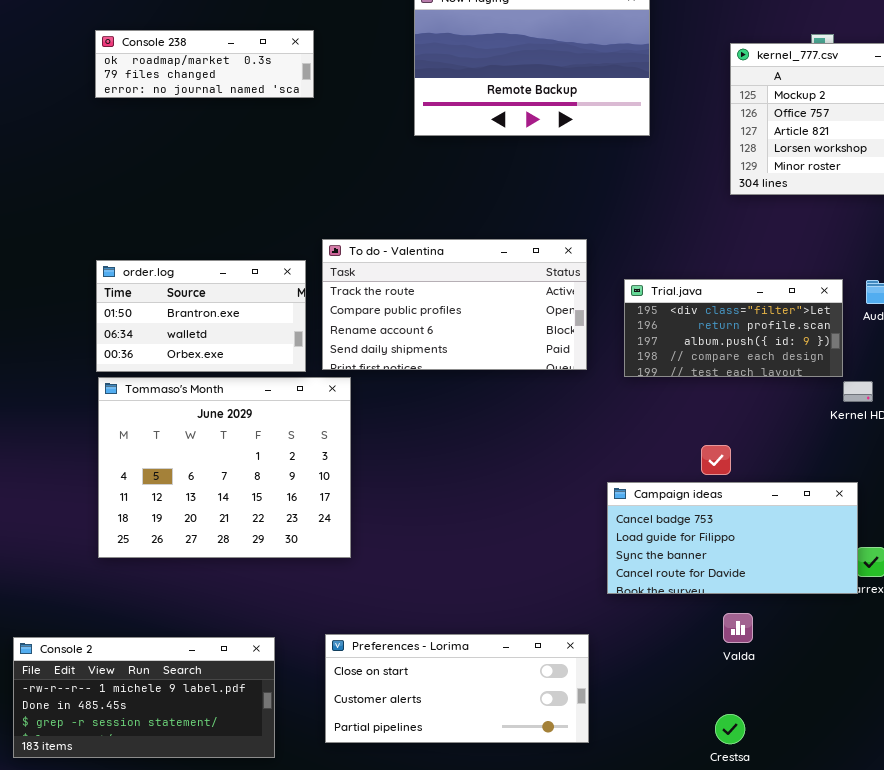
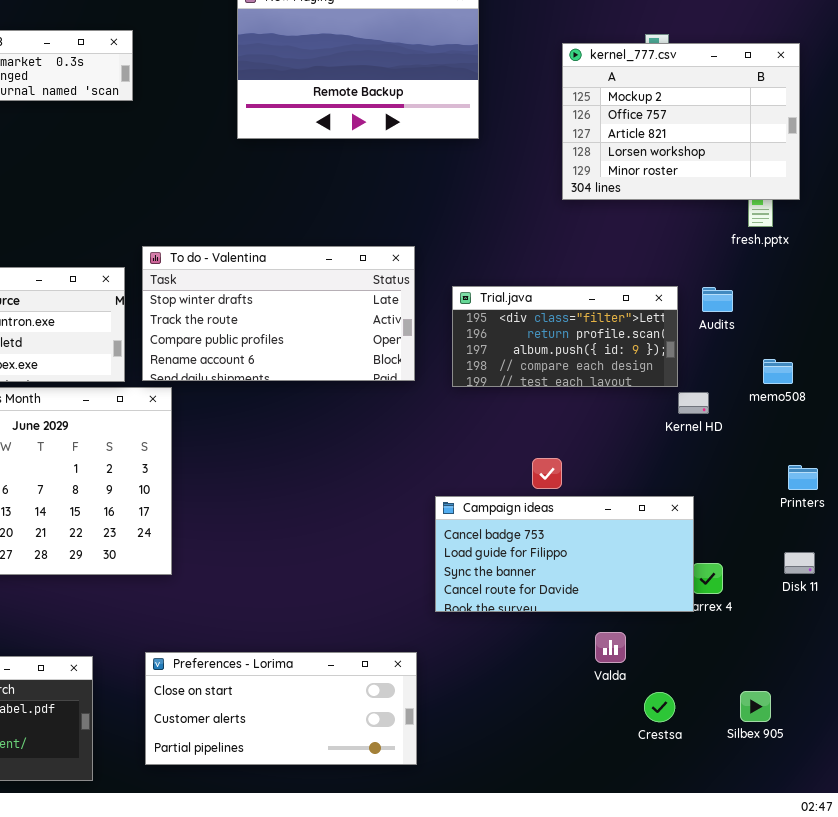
To do - Valentina: [322,239,587,370] -> [142,246,415,381], scrolled up 1 row
Valda: [723,613,753,643] -> [595,632,626,663], moved
Crestsa: [715,714,745,744] -> [644,692,675,722], moved

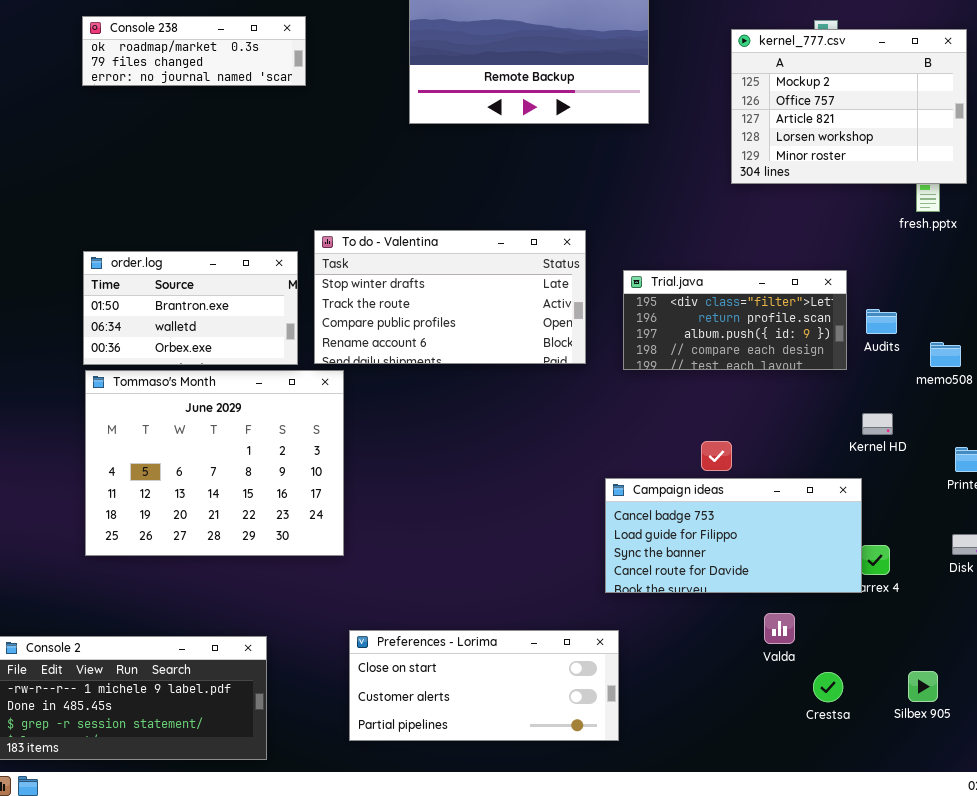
Audits: [702,287,733,312] -> [866,309,897,334], moved
Kernel HD: [678,392,709,414] -> [862,413,893,435], moved
Preferences - Lorima: [145,652,417,765] -> [349,630,619,741], moved

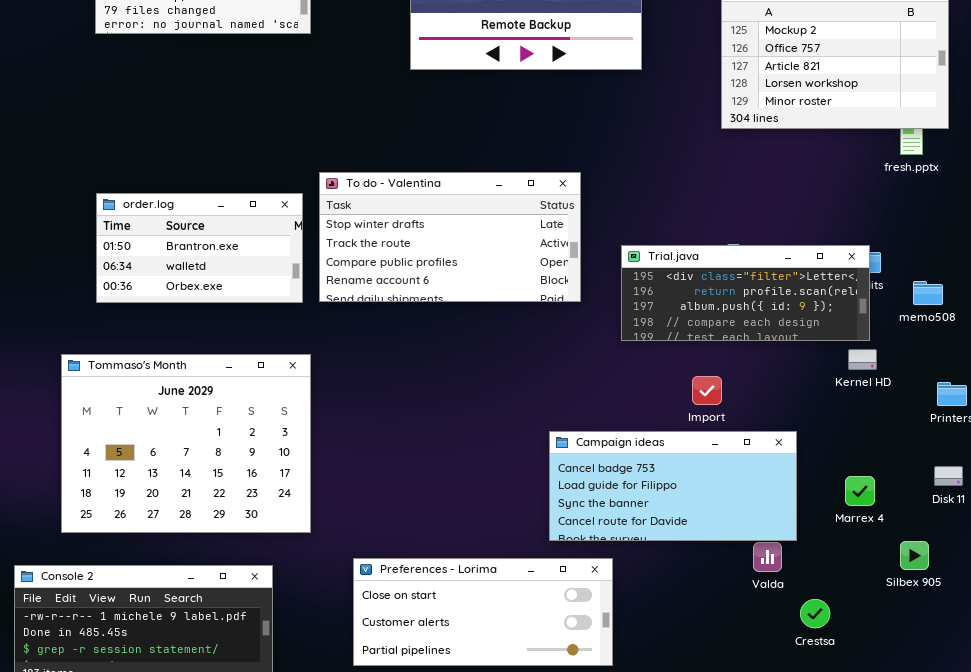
Trial.java: [623,270,847,370] -> [621,245,870,341], moved, resized
Tommaso's Month: [85,370,344,556] -> [61,354,311,533], moved
Campaign ideas: [605,478,862,593] -> [549,431,797,541], moved
Silbex 905: [908,671,938,702] -> [900,541,929,570], moved

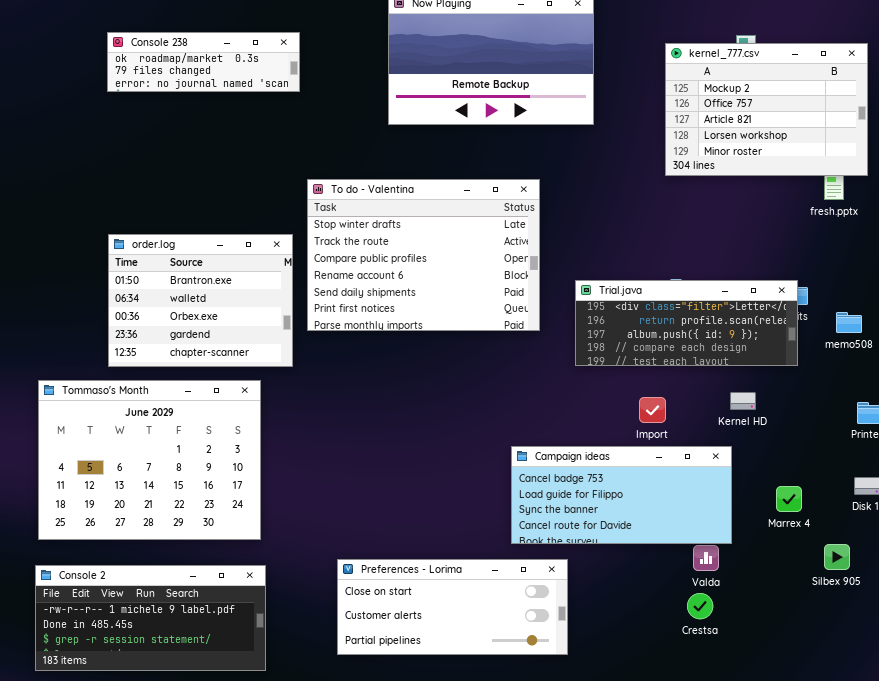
To do - Valentina: [319,172,581,302] -> [307,179,540,331], resized
order.log: [96,193,303,303] -> [108,234,293,367], resized
Kernel HD: [848,349,877,370] -> [730,392,756,410], moved
Tommaso's Month: [61,354,311,533] -> [38,380,261,540], moved
Crestsa: [800,599,830,628] -> [687,593,713,619], moved

